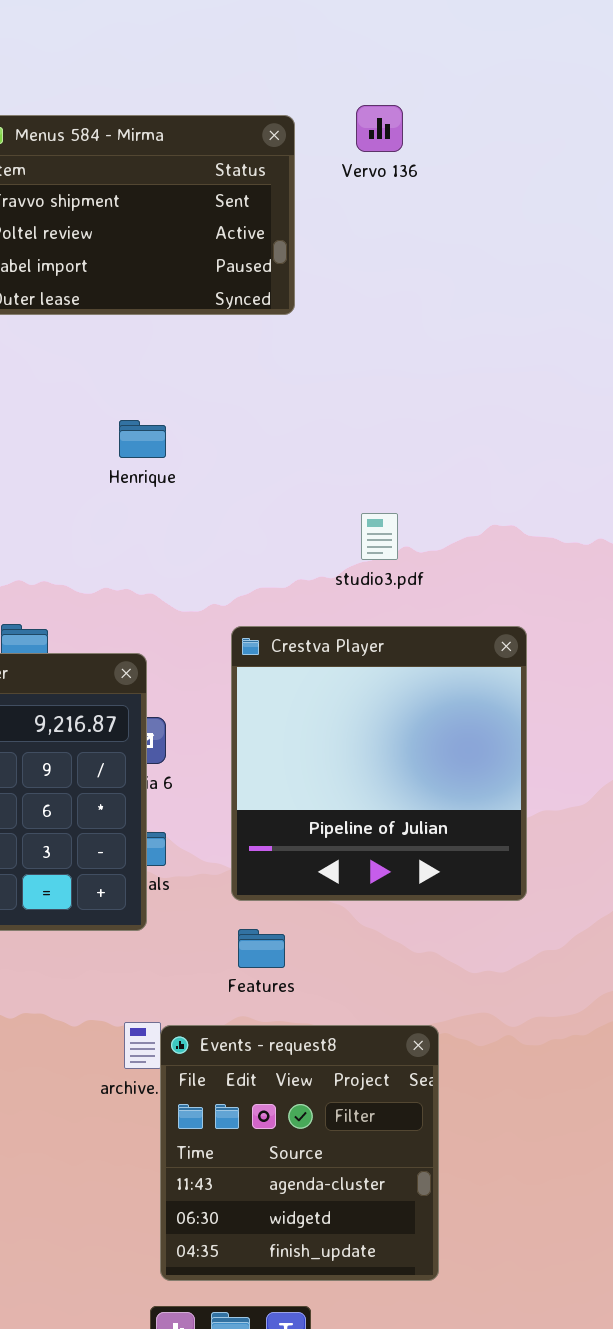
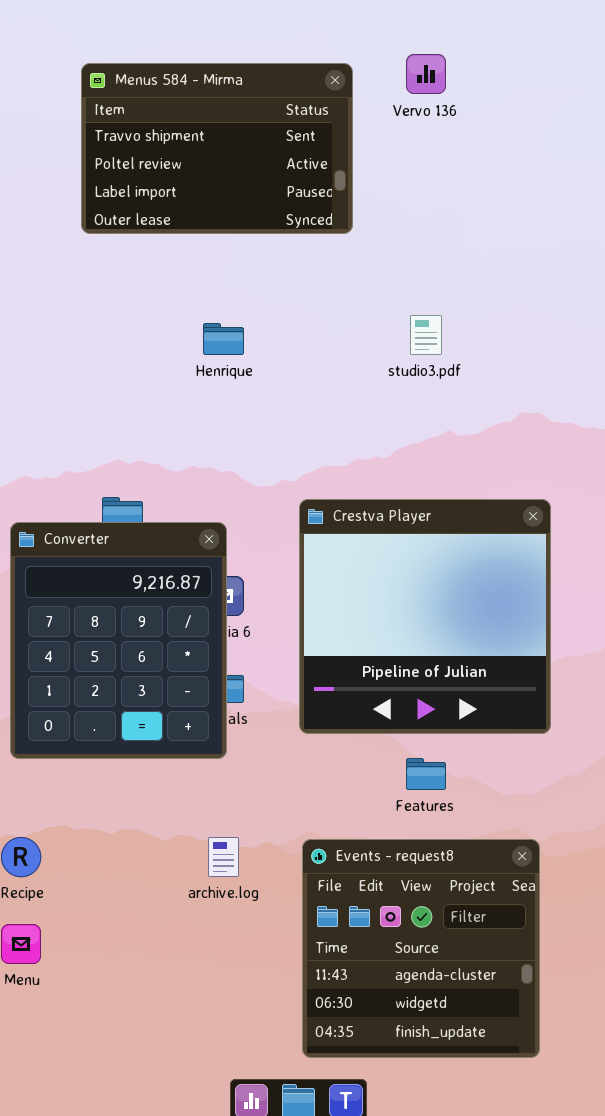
studio3.pdf: [361,513,398,560] -> [410,315,442,355], moved
Features: [238,929,285,968] -> [406,758,446,790], moved
Events - request8: [160,1025,439,1281] -> [302,839,540,1058], moved

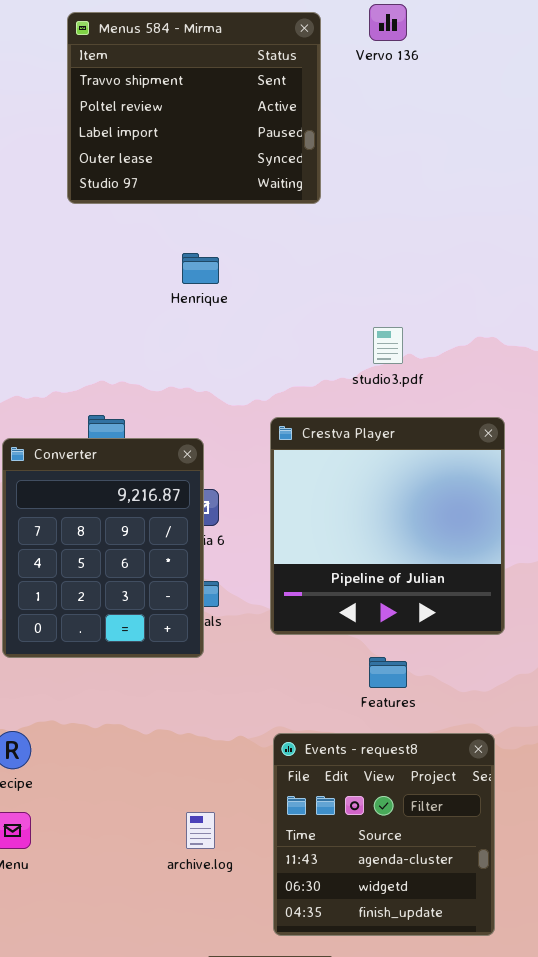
Menus 584 - Mirma: [81,63,353,234] -> [67,12,321,204], resized
studio3.pdf: [410,315,442,355] -> [373,327,403,364], moved
archive.log: [208,837,239,877] -> [186,812,215,849], moved

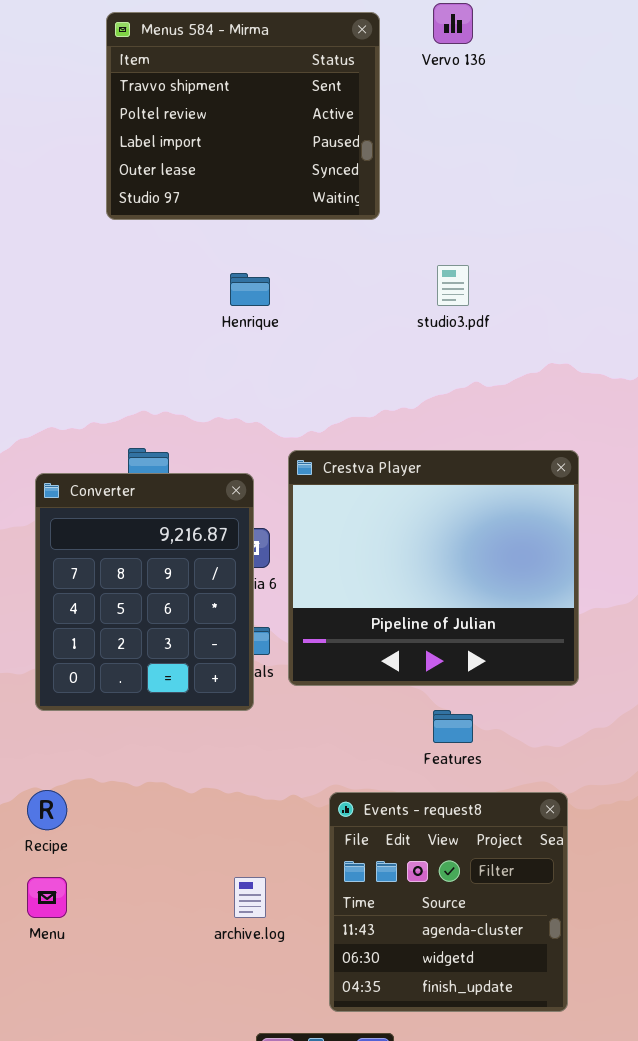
studio3.pdf: [373,327,403,364] -> [437,265,469,306], moved
Crestva Player: [270,417,505,635] -> [288,450,579,686], resized

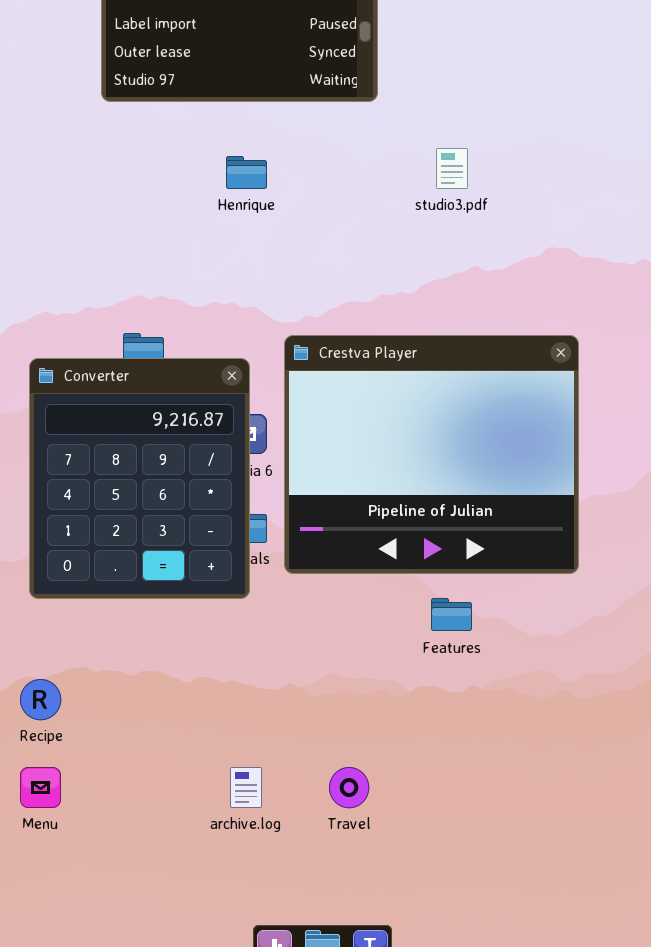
Events - request8: [329,792,568,1012] -> none, closed

